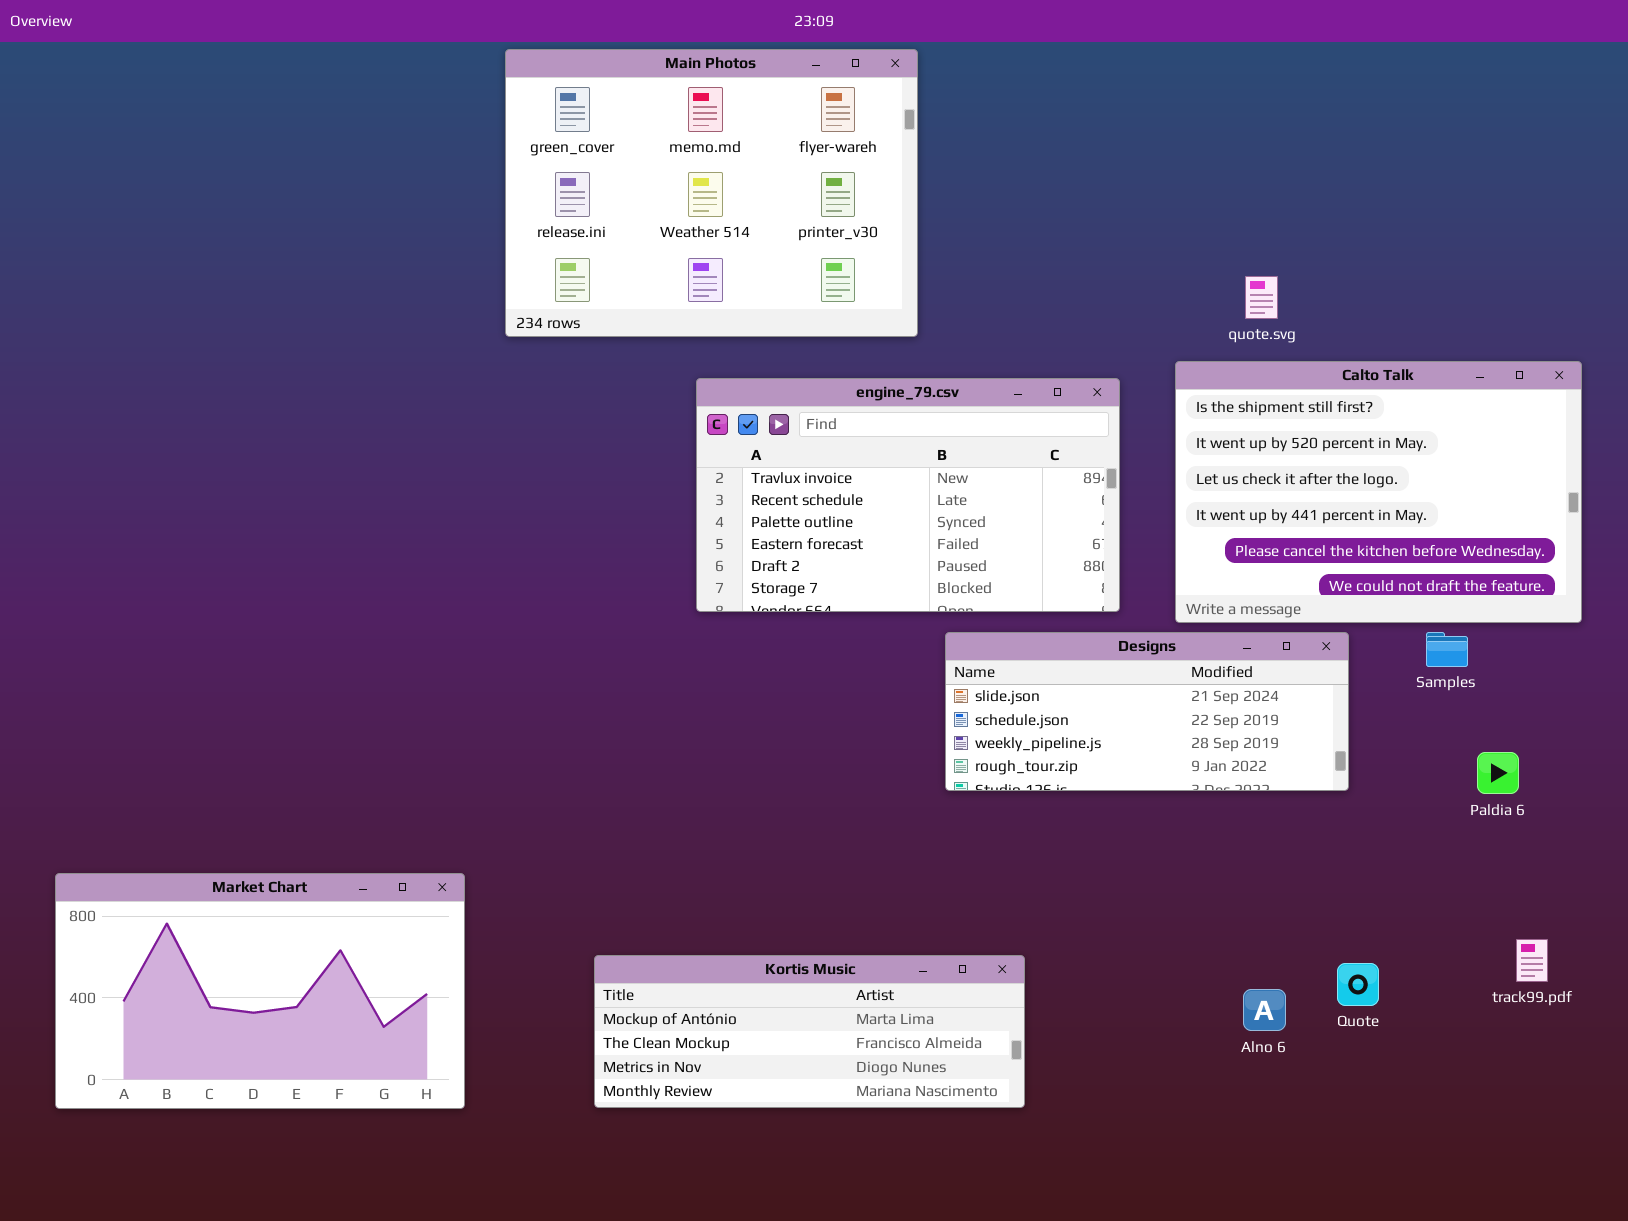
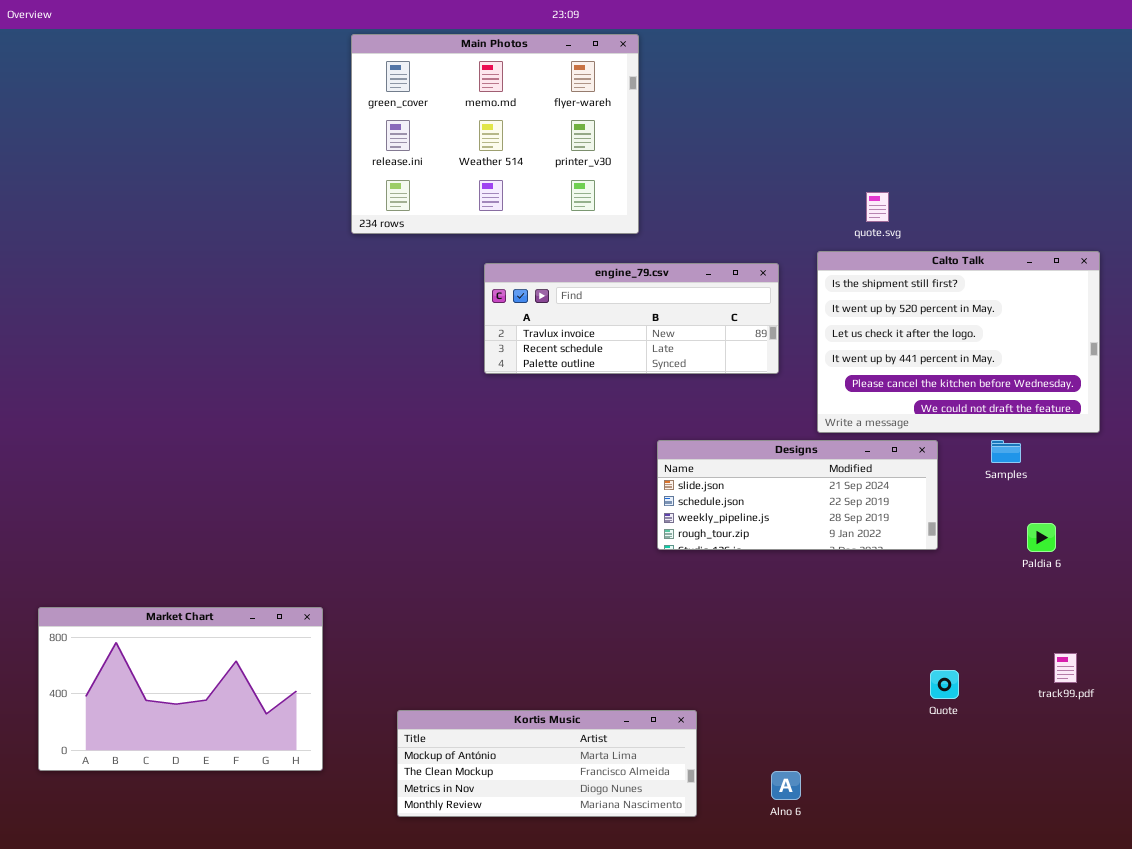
engine_79.csv: [696,378,1120,612] -> [484,263,779,374], resized
Kortis Music: [594,955,1025,1108] -> [397,710,697,817], moved
Alno 6: [1243,989,1286,1031] -> [771,771,801,800], moved

